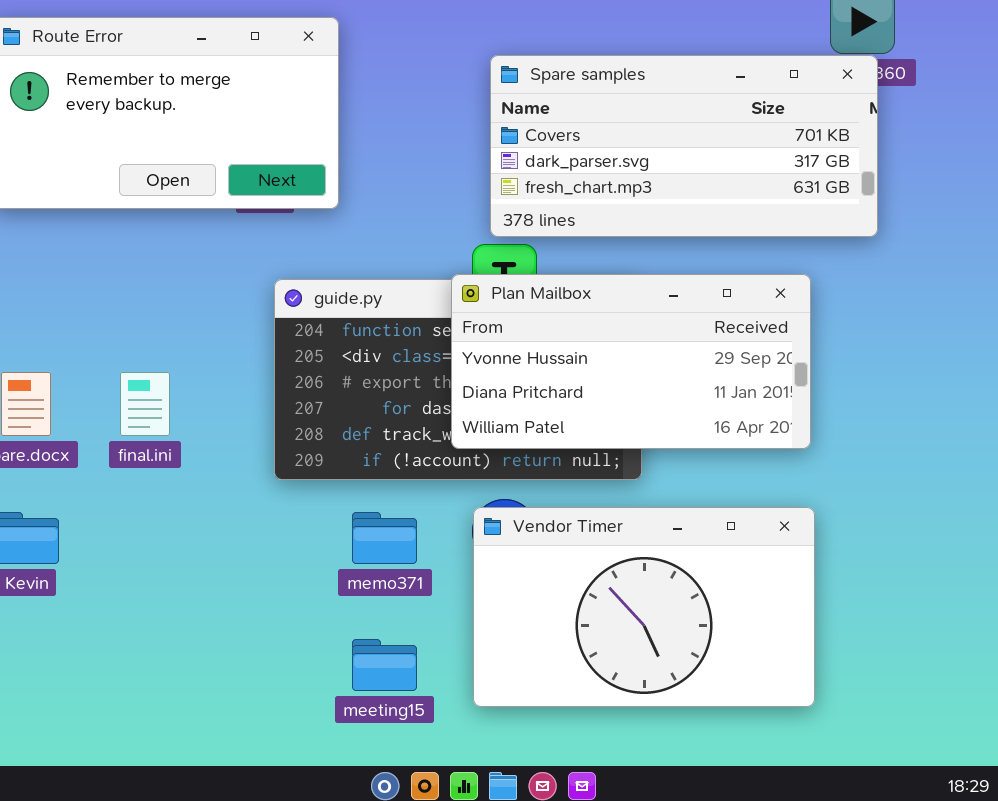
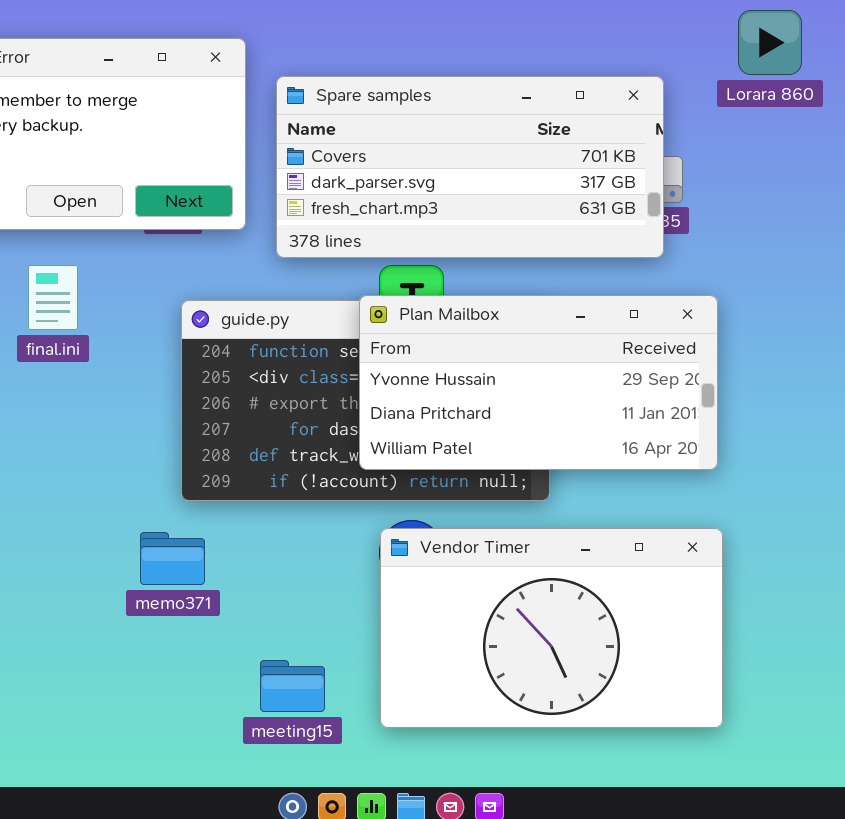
Spare samples: [490,55,878,237] -> [276,76,664,258], moved
final.ini: [120,372,170,436] -> [28,265,78,330], moved
memo371: [352,512,417,564] -> [140,532,205,585], moved

